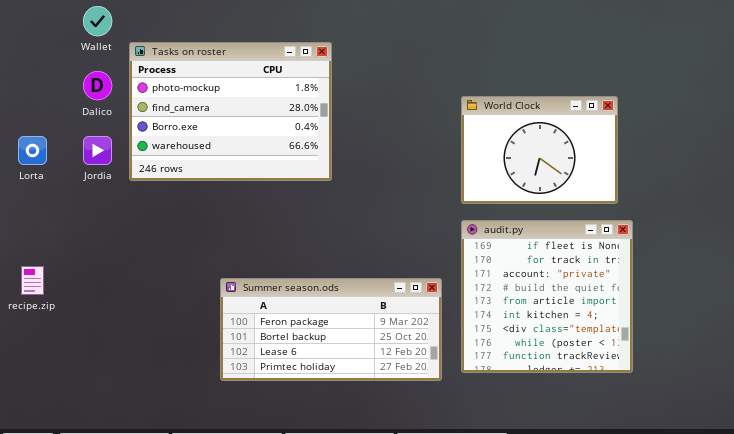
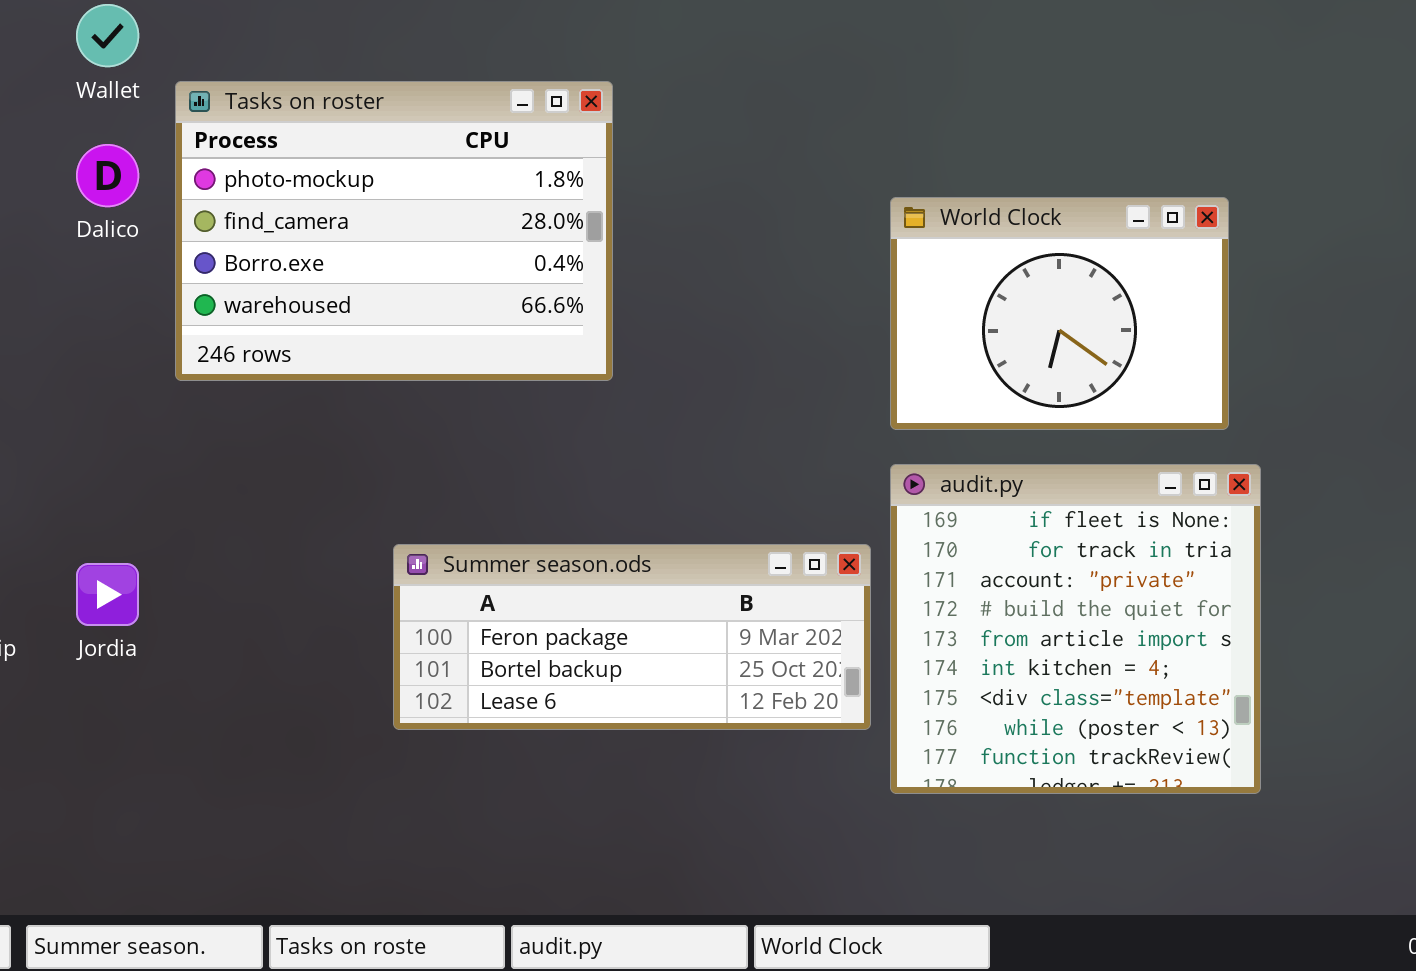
Jordia: [83,136,112,165] -> [76,563,139,626], moved
Summer season.ods: [220,278,442,381] -> [393,544,871,730], moved, resized

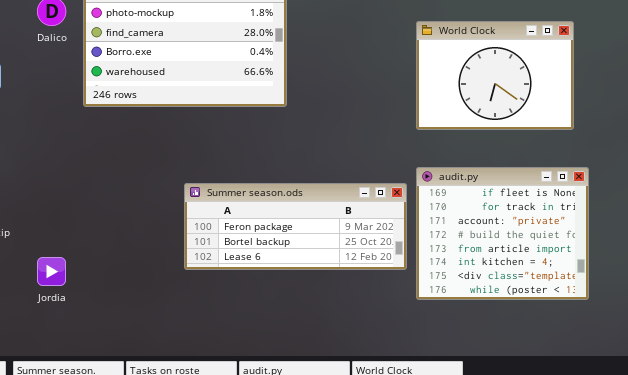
audit.py: [890,464,1261,794] -> [416,167,589,300], resized
Jordia: [76,563,139,626] -> [37,257,66,286], moved

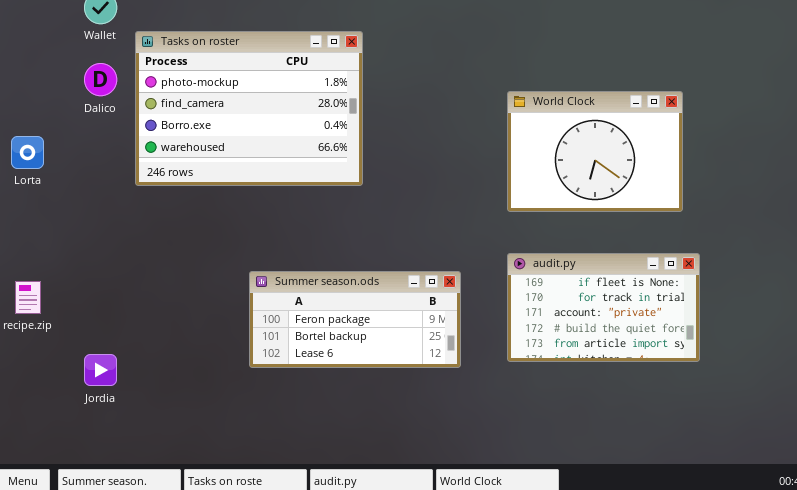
audit.py: [416,167,589,300] -> [507,253,700,362], resized
Summer season.ods: [184,183,407,270] -> [249,271,461,368], resized

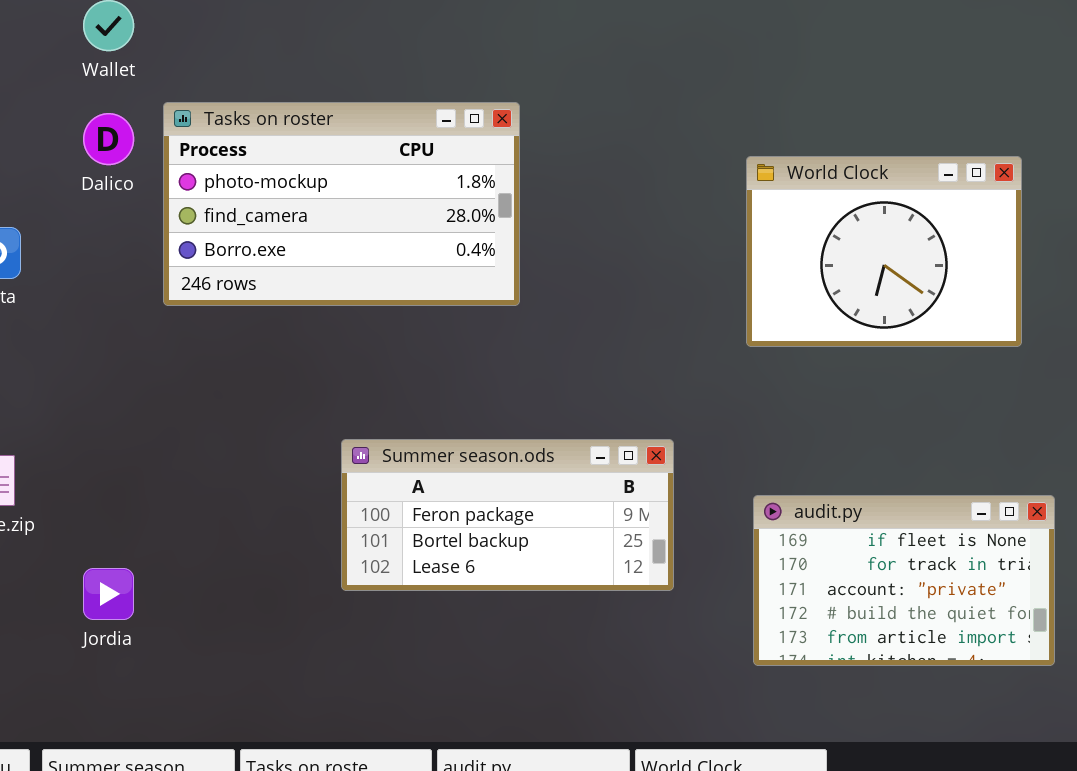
Tasks on roster: [135,31,363,186] -> [163,102,520,306], resized
audit.py: [507,253,700,362] -> [753,495,1055,666], moved

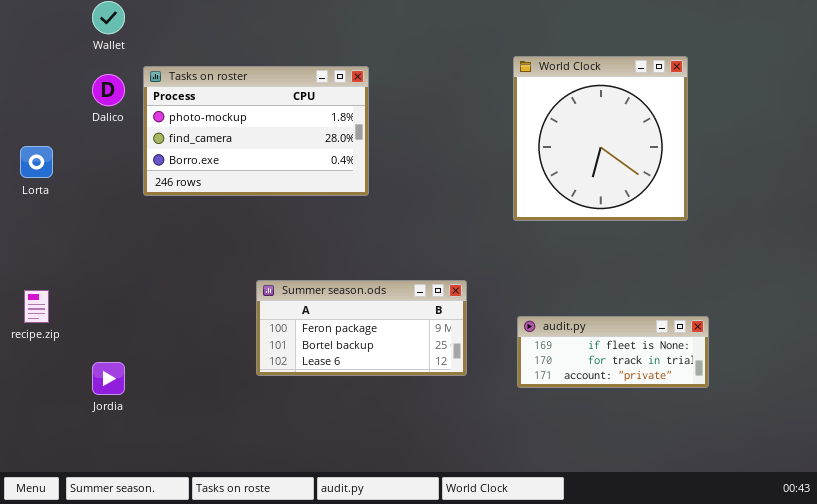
World Clock: [746,156,1022,347] -> [513,56,688,221], resized
audit.py: [753,495,1055,666] -> [517,316,709,388], resized

